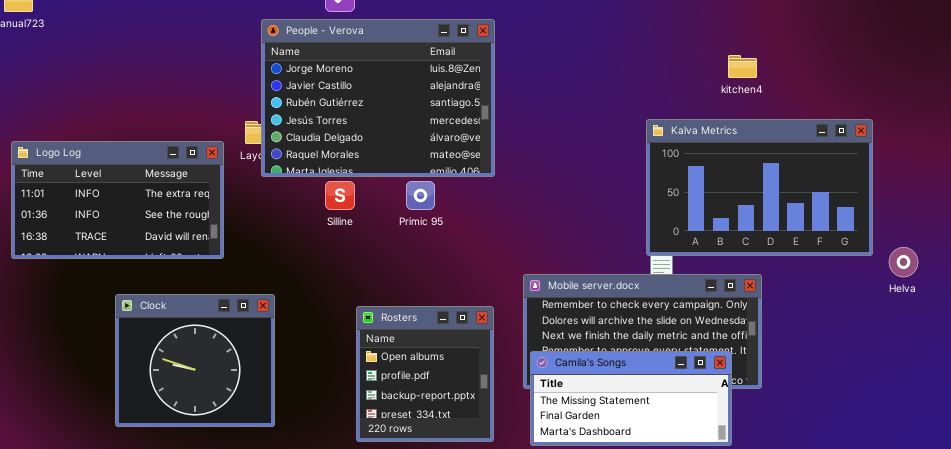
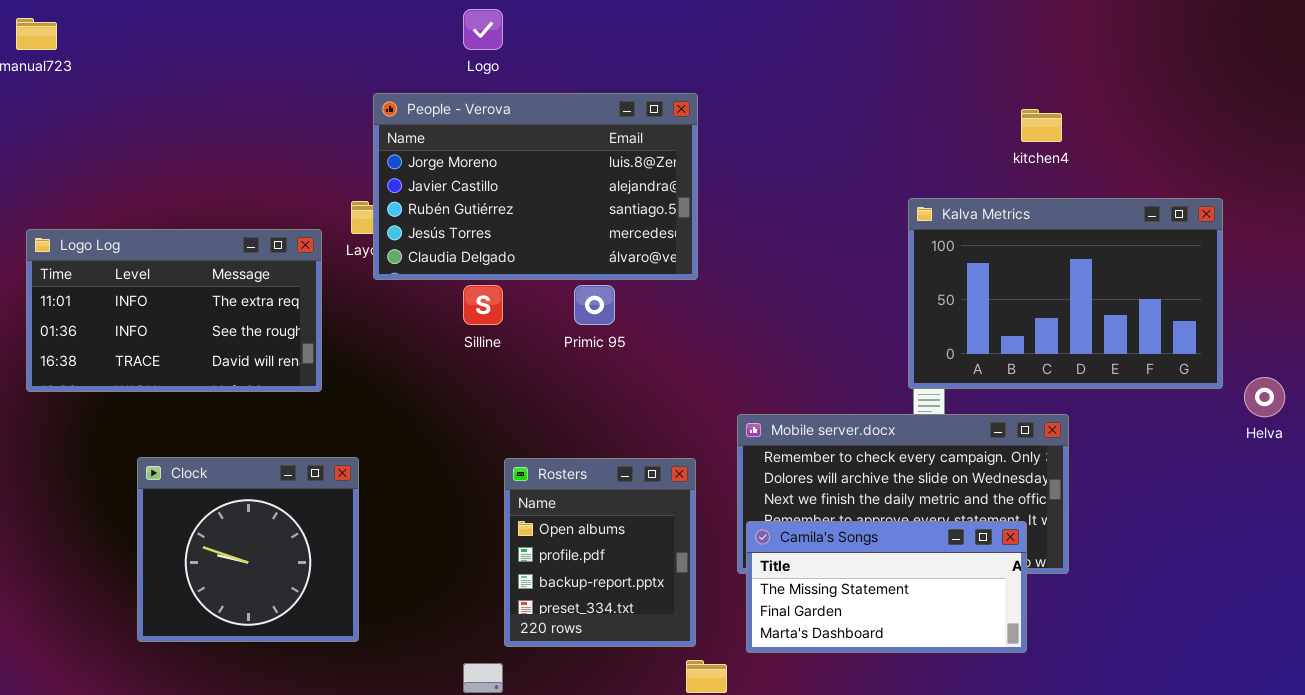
People - Verova: [261,19,495,177] -> [373,93,698,280], resized
Clock: [115,294,275,427] -> [137,457,359,642], moved

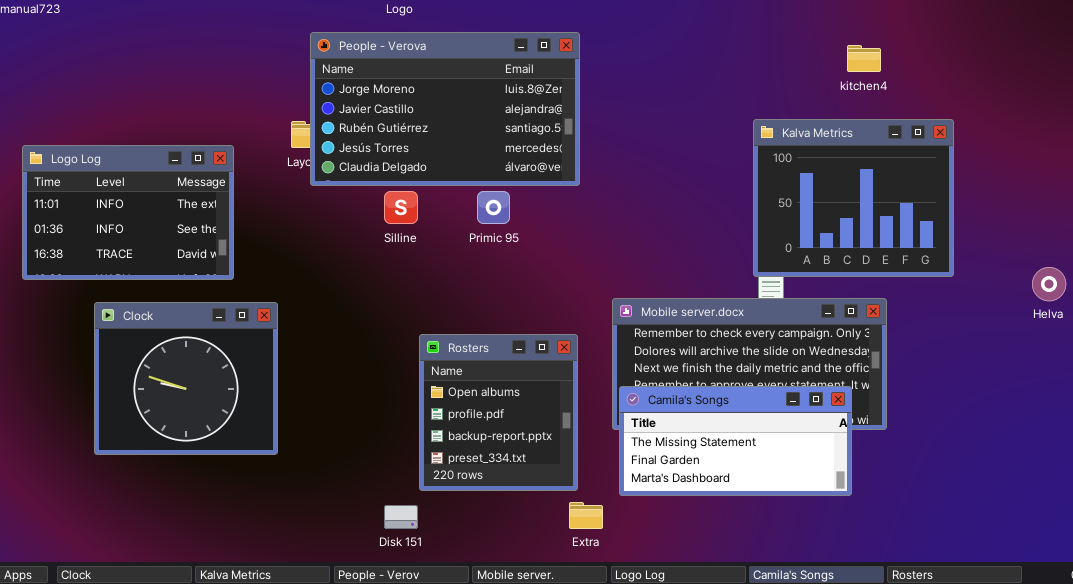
Kalva Metrics: [908,198,1223,389] -> [753,119,954,277], resized
Logo Log: [26,229,322,392] -> [22,145,234,280], resized
Clock: [137,457,359,642] -> [94,302,278,455], moved

